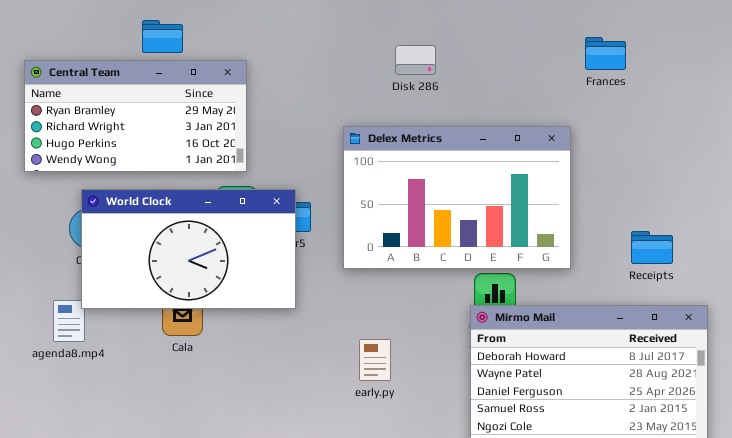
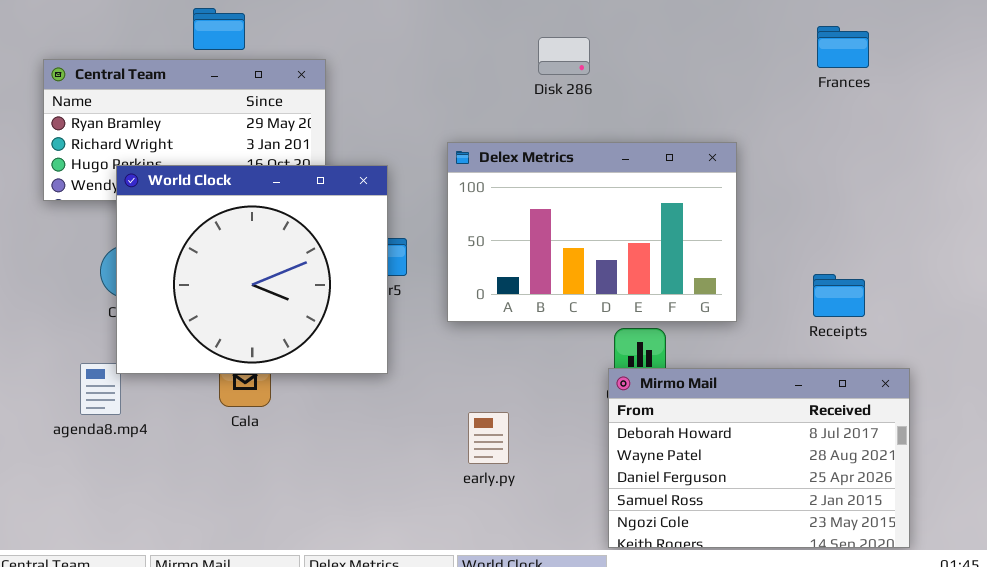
Frances: [585,37,626,70] -> [817,26,869,68], moved
Disk 286: [395,45,436,75] -> [538,37,590,75], moved
World Clock: [81,189,296,309] -> [116,165,388,374], resized

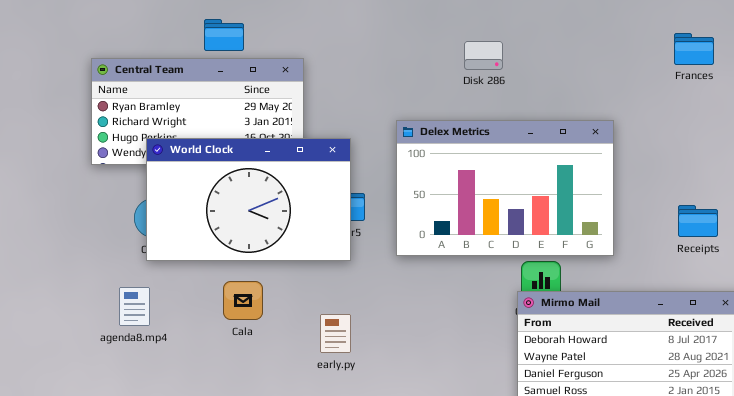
World Clock: [116,165,388,374] -> [146,138,351,261], resized
Receipts: [813,274,865,317] -> [678,205,718,237], moved
early.py: [468,412,509,464] -> [320,314,351,353], moved

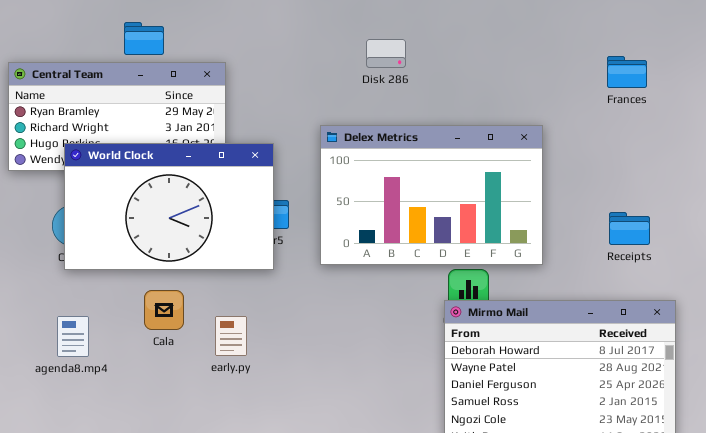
Frances: [674,33,714,65] -> [607,56,647,88], moved
Disk 286: [464,41,503,70] -> [366,39,406,68], moved
agenda8.mp4: [119,287,150,326] -> [57,316,89,357], moved
early.py: [320,314,351,353] -> [215,316,247,356], moved

